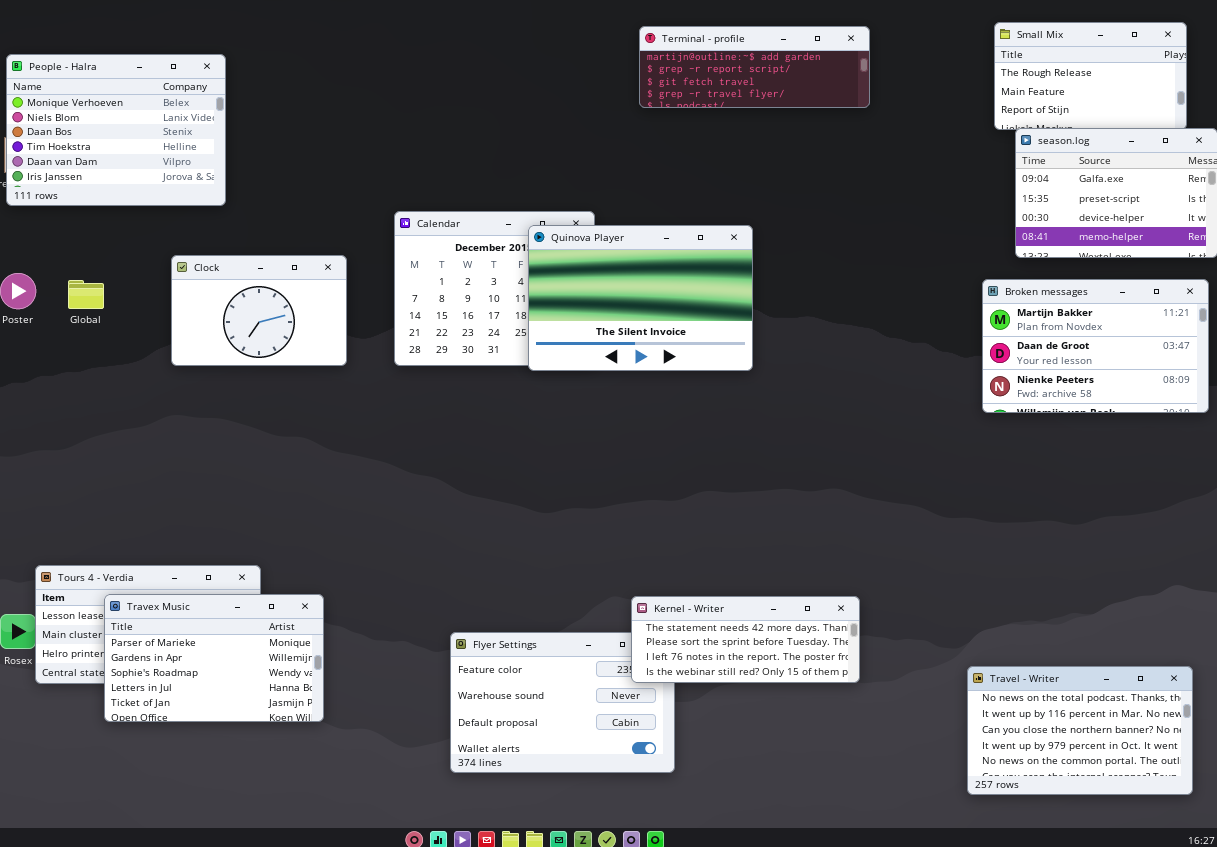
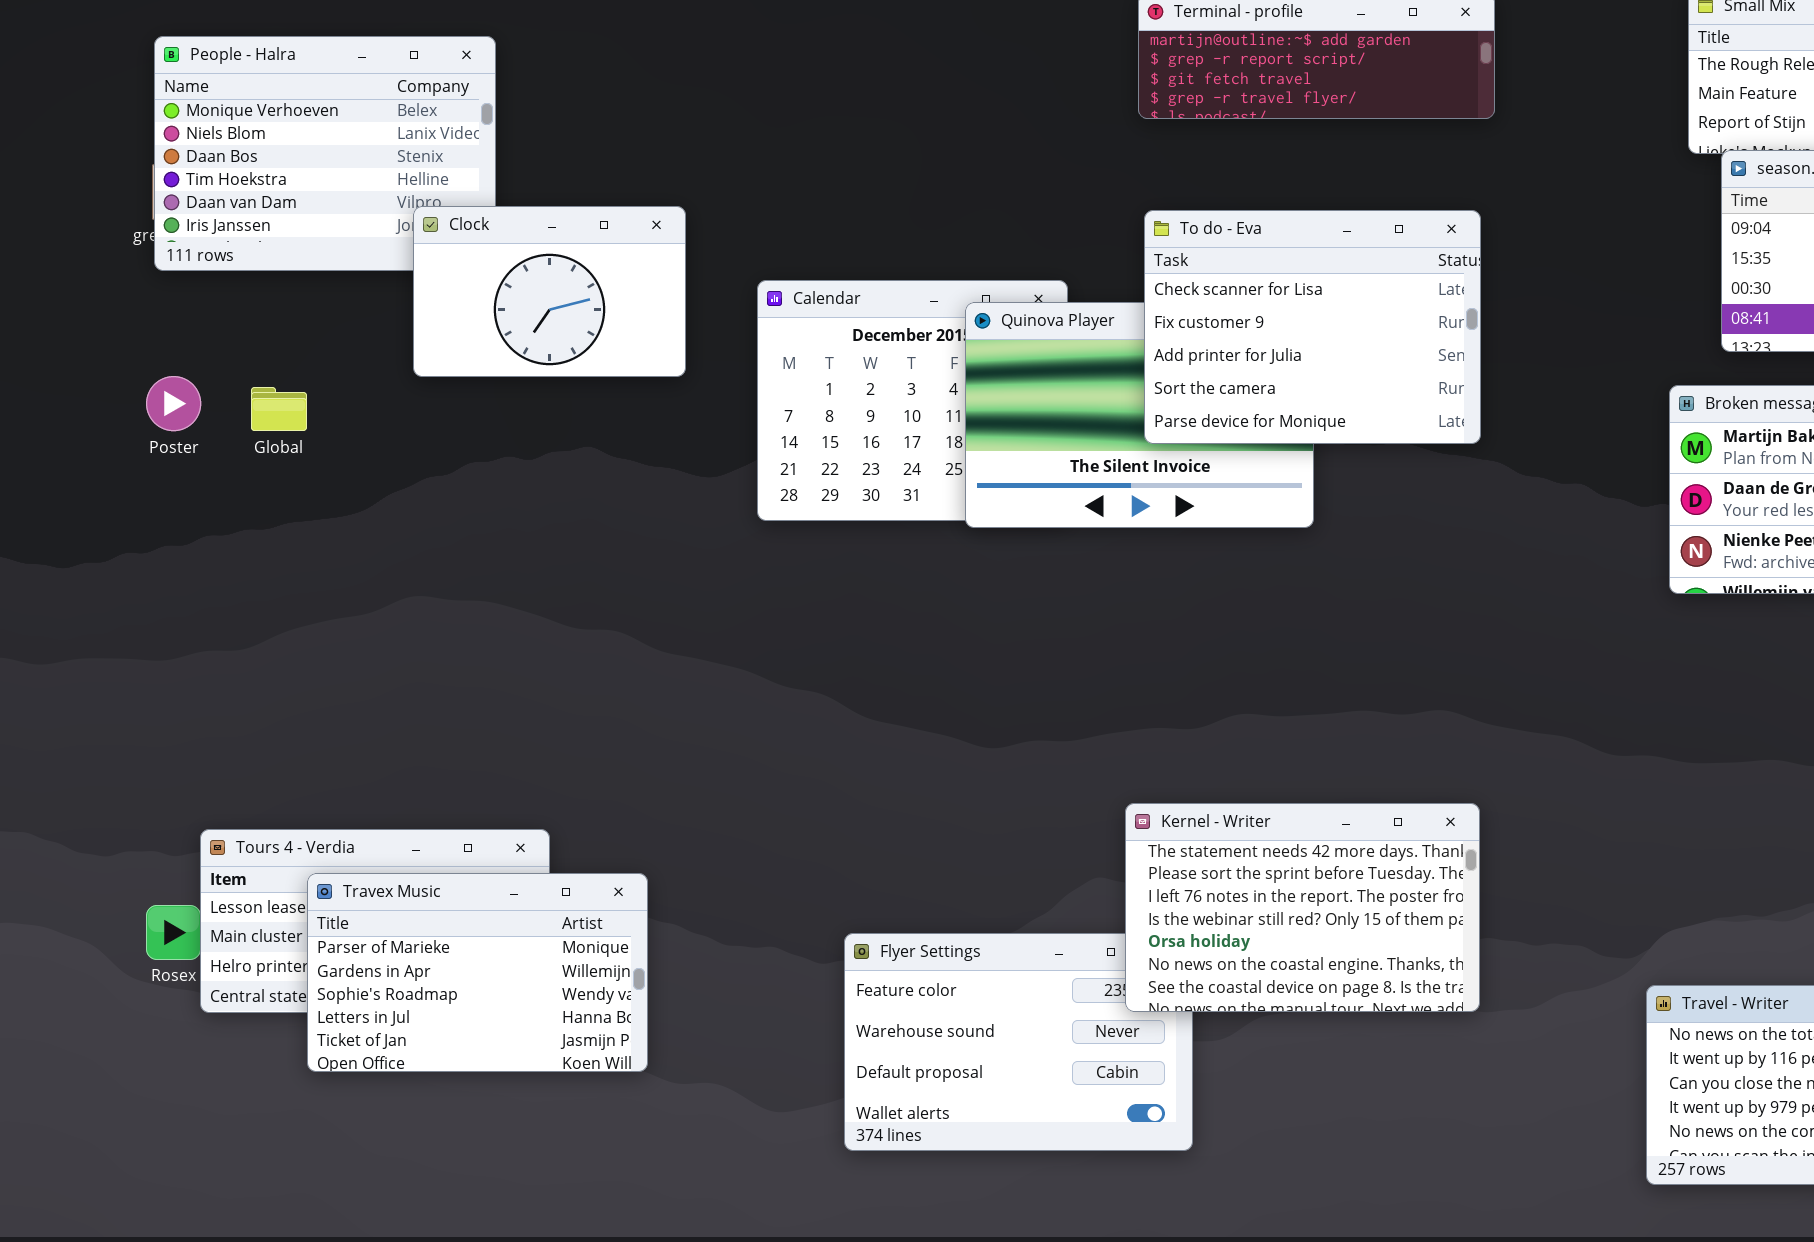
To do - Eva: none -> [1144,210,1481,444], opened
Clock: [171,255,347,366] -> [413,206,686,377], moved
Kernel - Writer: [631,596,860,683] -> [1125,803,1480,1012], resized

